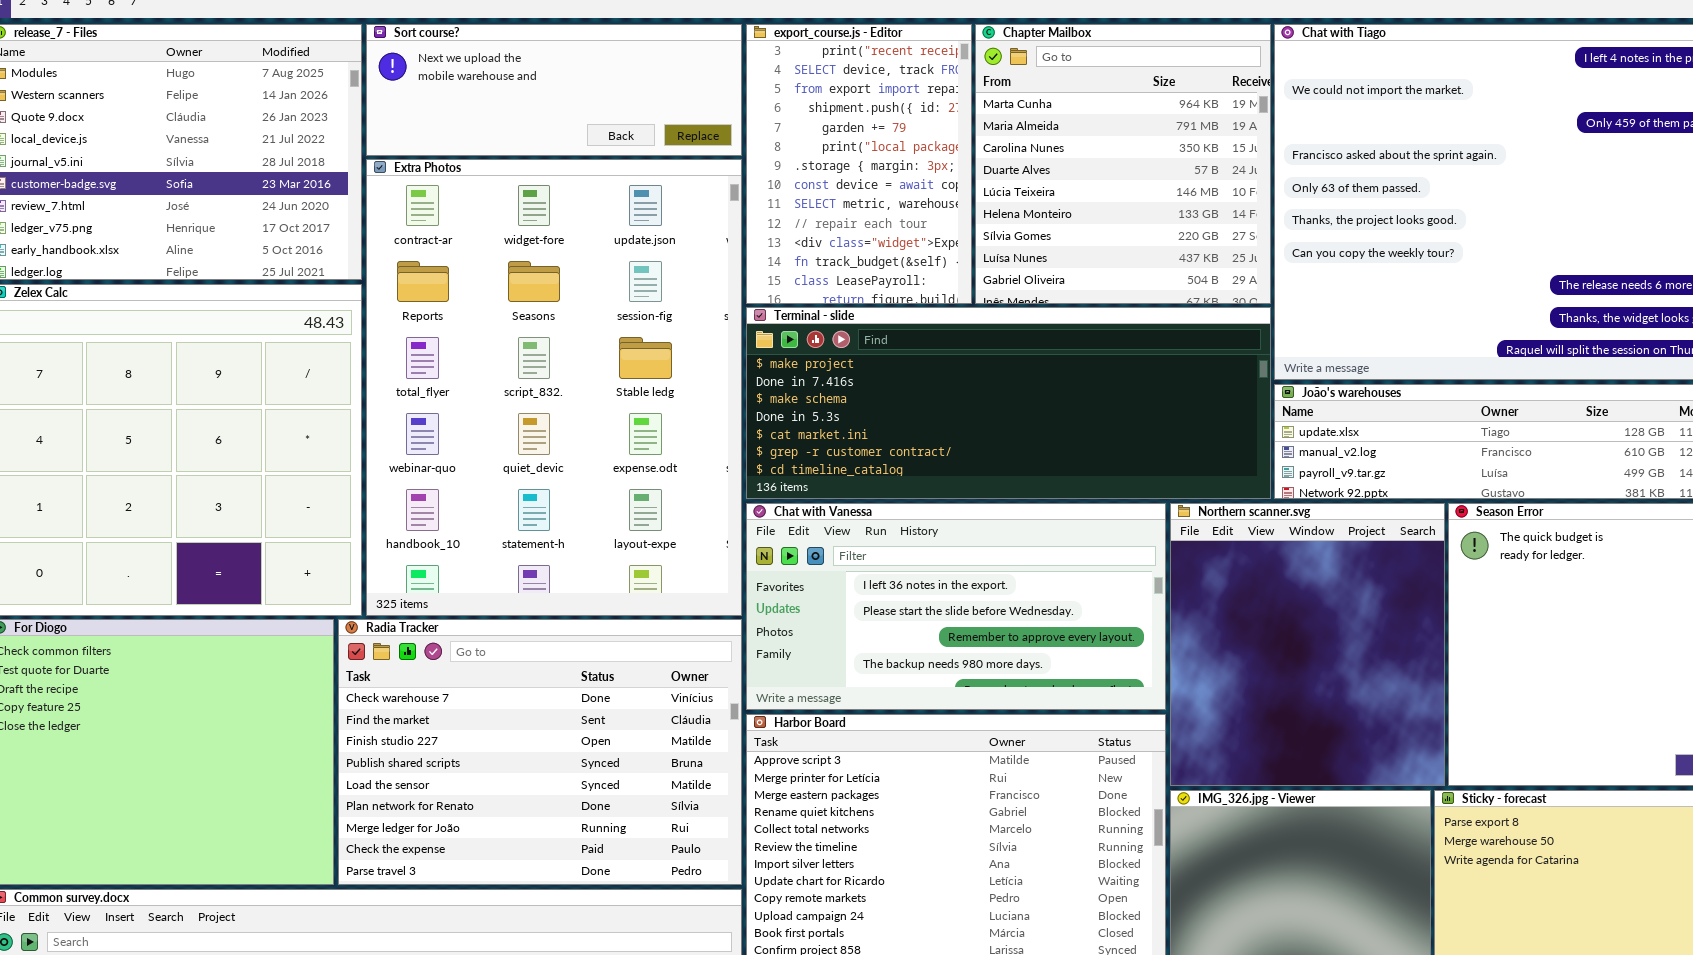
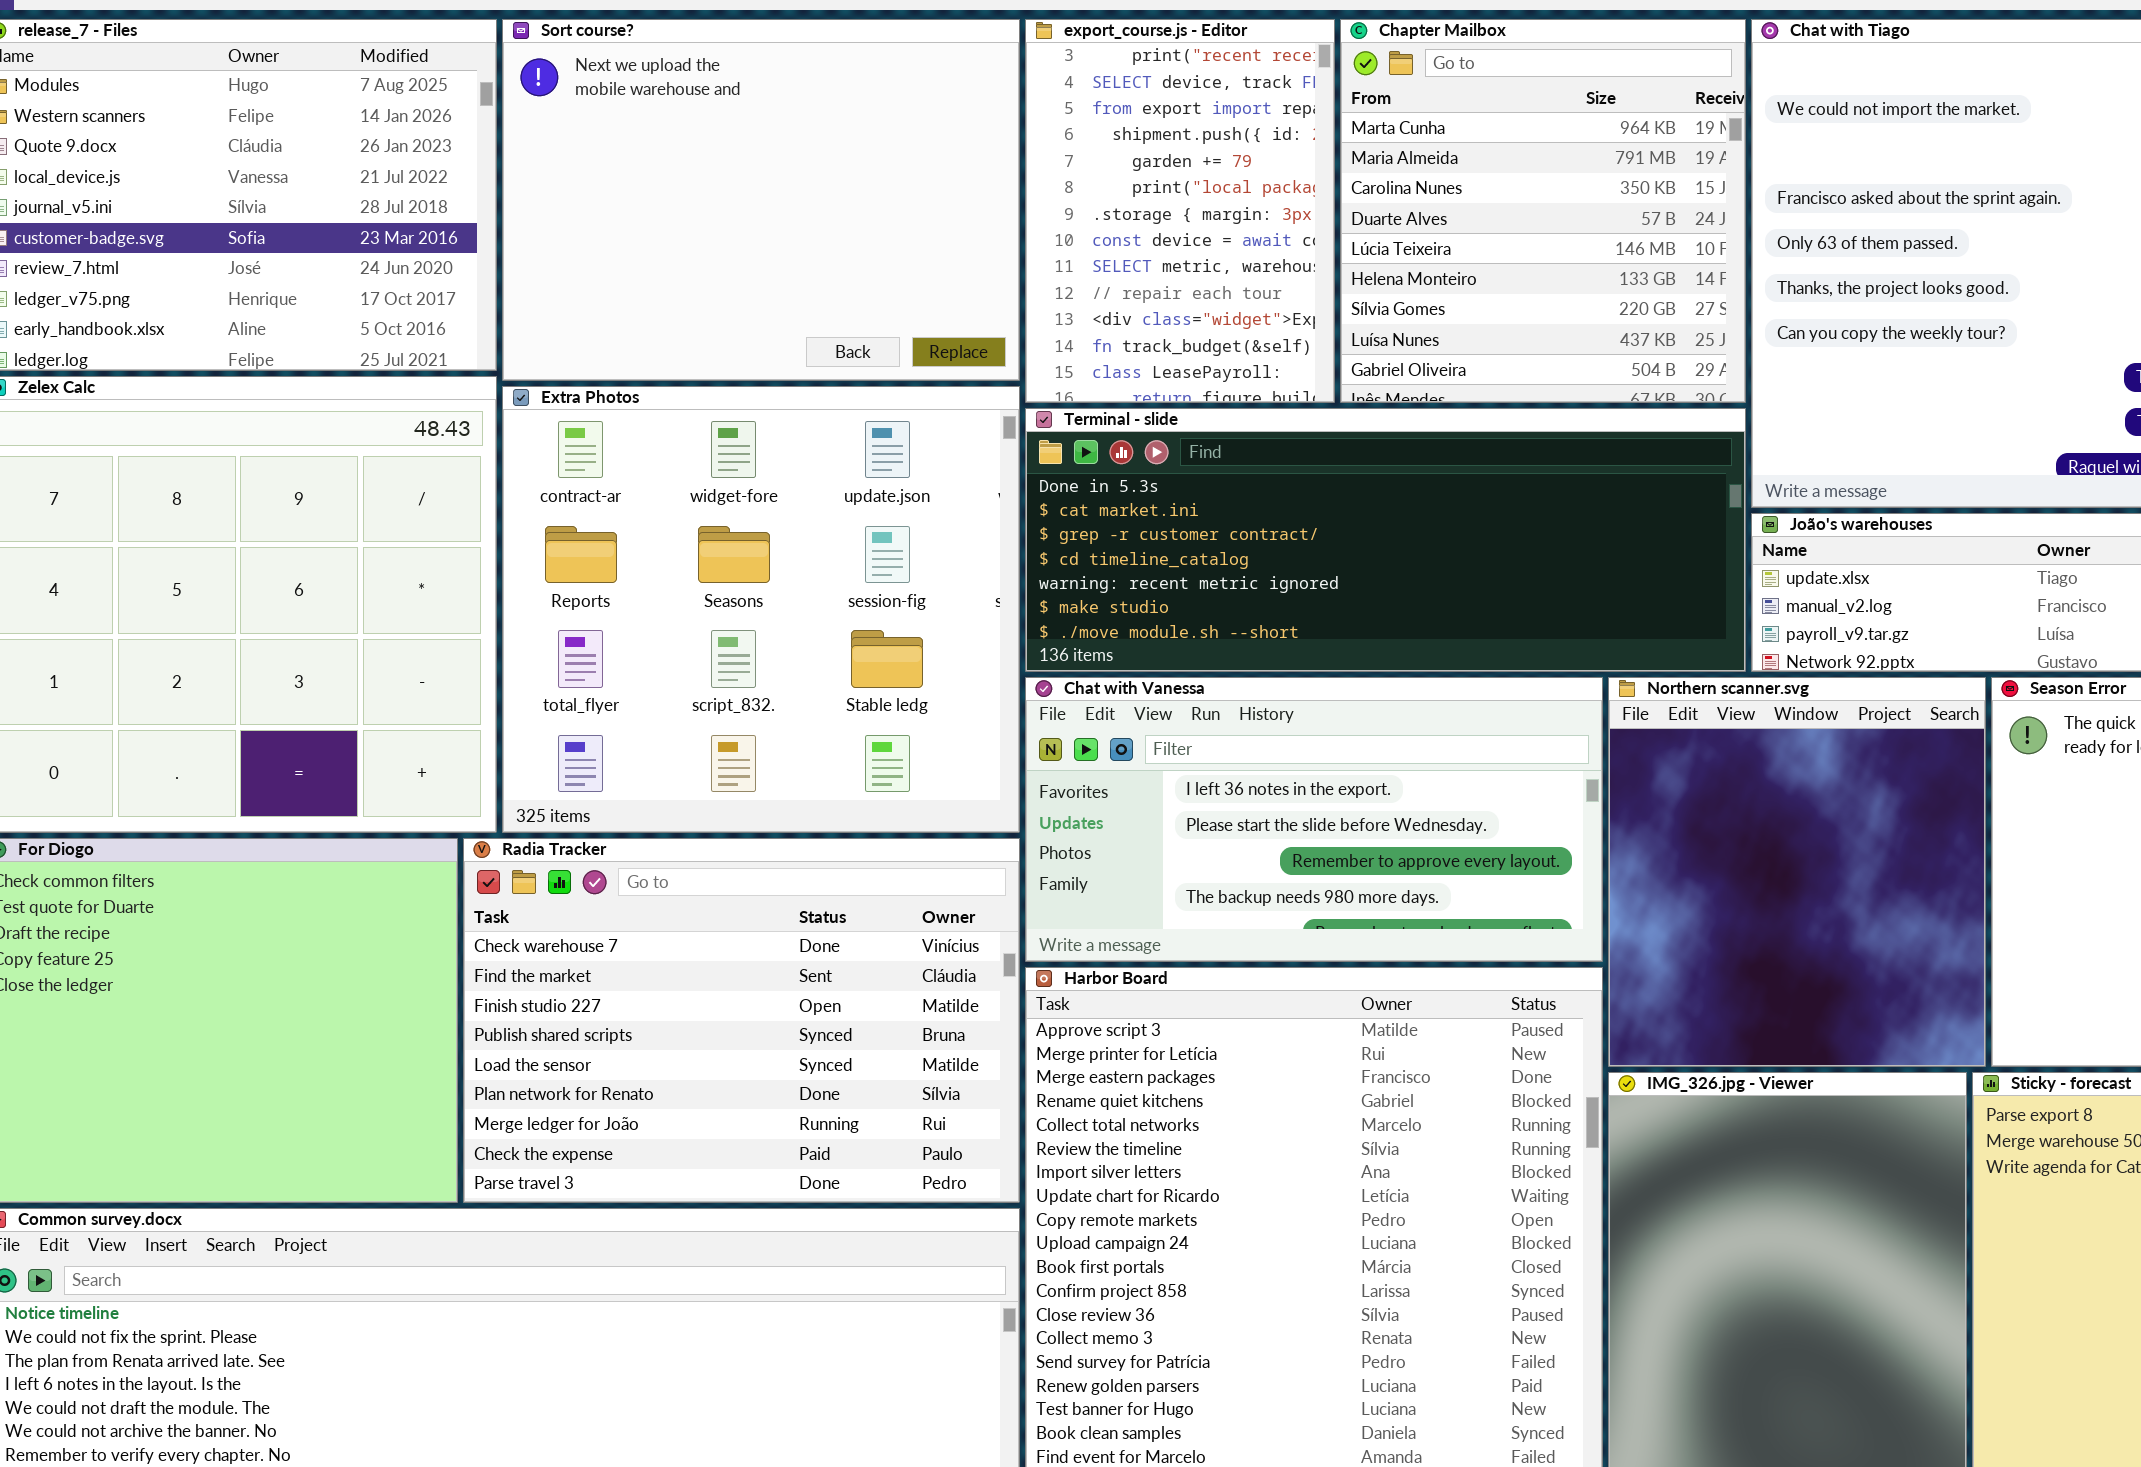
Sort course?: [366,24,742,156] -> [502,19,1020,381], resized
Extra Photos: [366,159,742,616] -> [502,386,1020,833], resized
Terminal - slide: [746,307,1271,499] -> [1025,408,1746,672], scrolled down 3 rows

